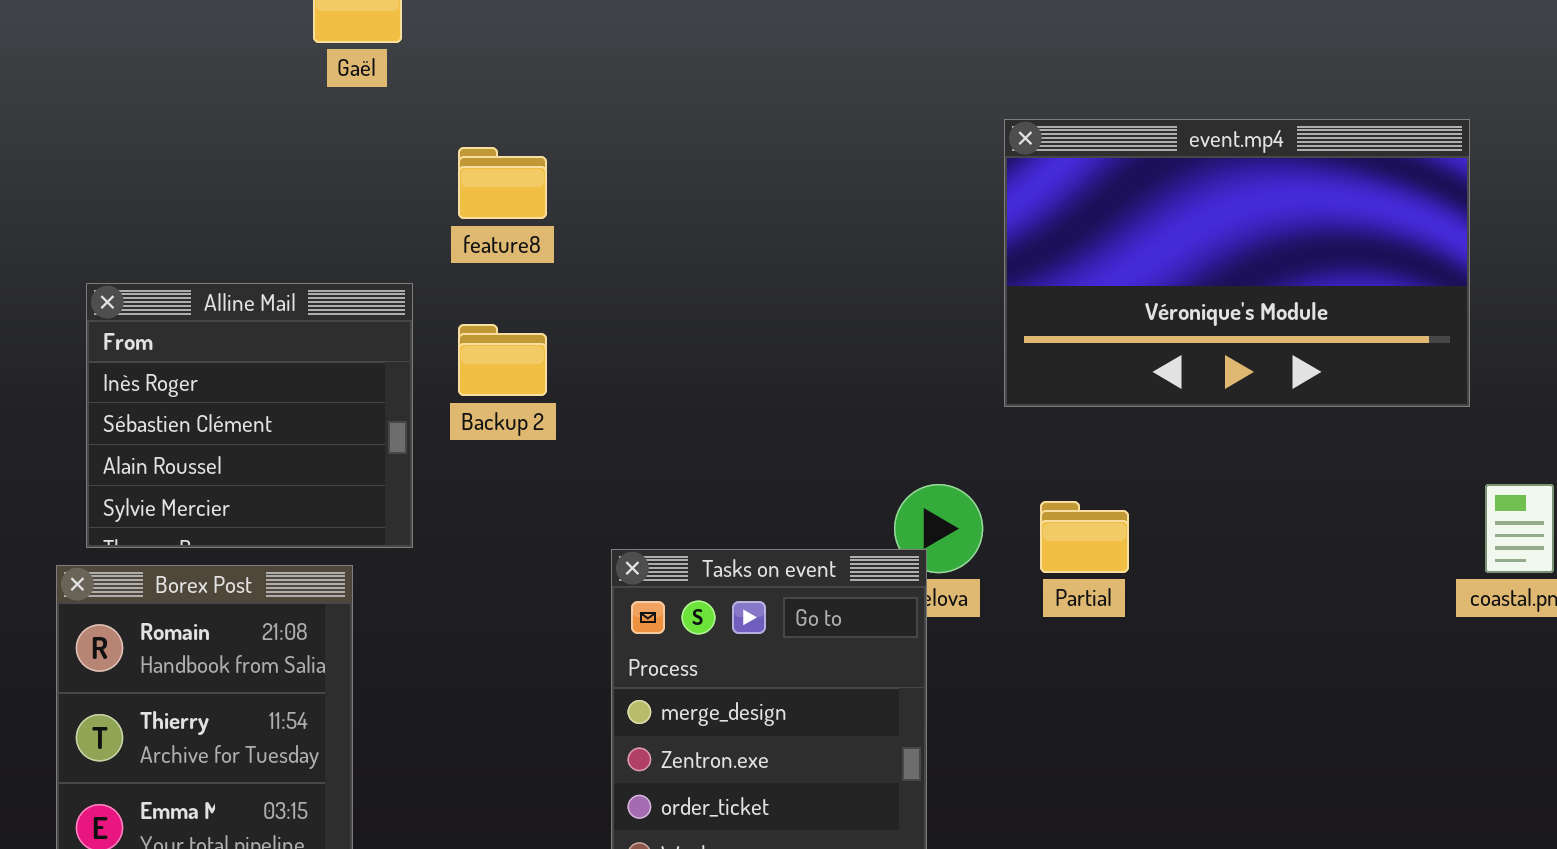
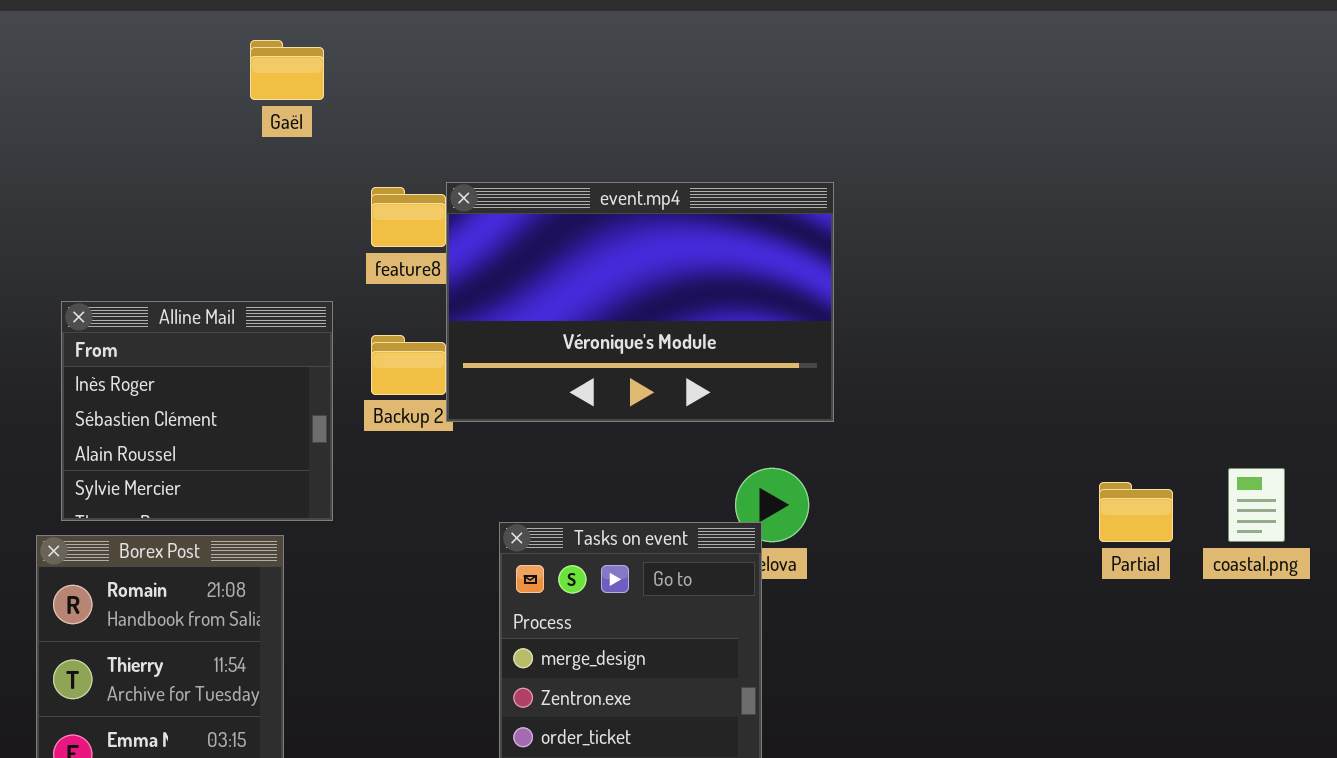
event.mp4: [1004,119,1470,407] -> [446,182,834,422], moved
Partial: [1040,501,1129,573] -> [1099,482,1173,542], moved

